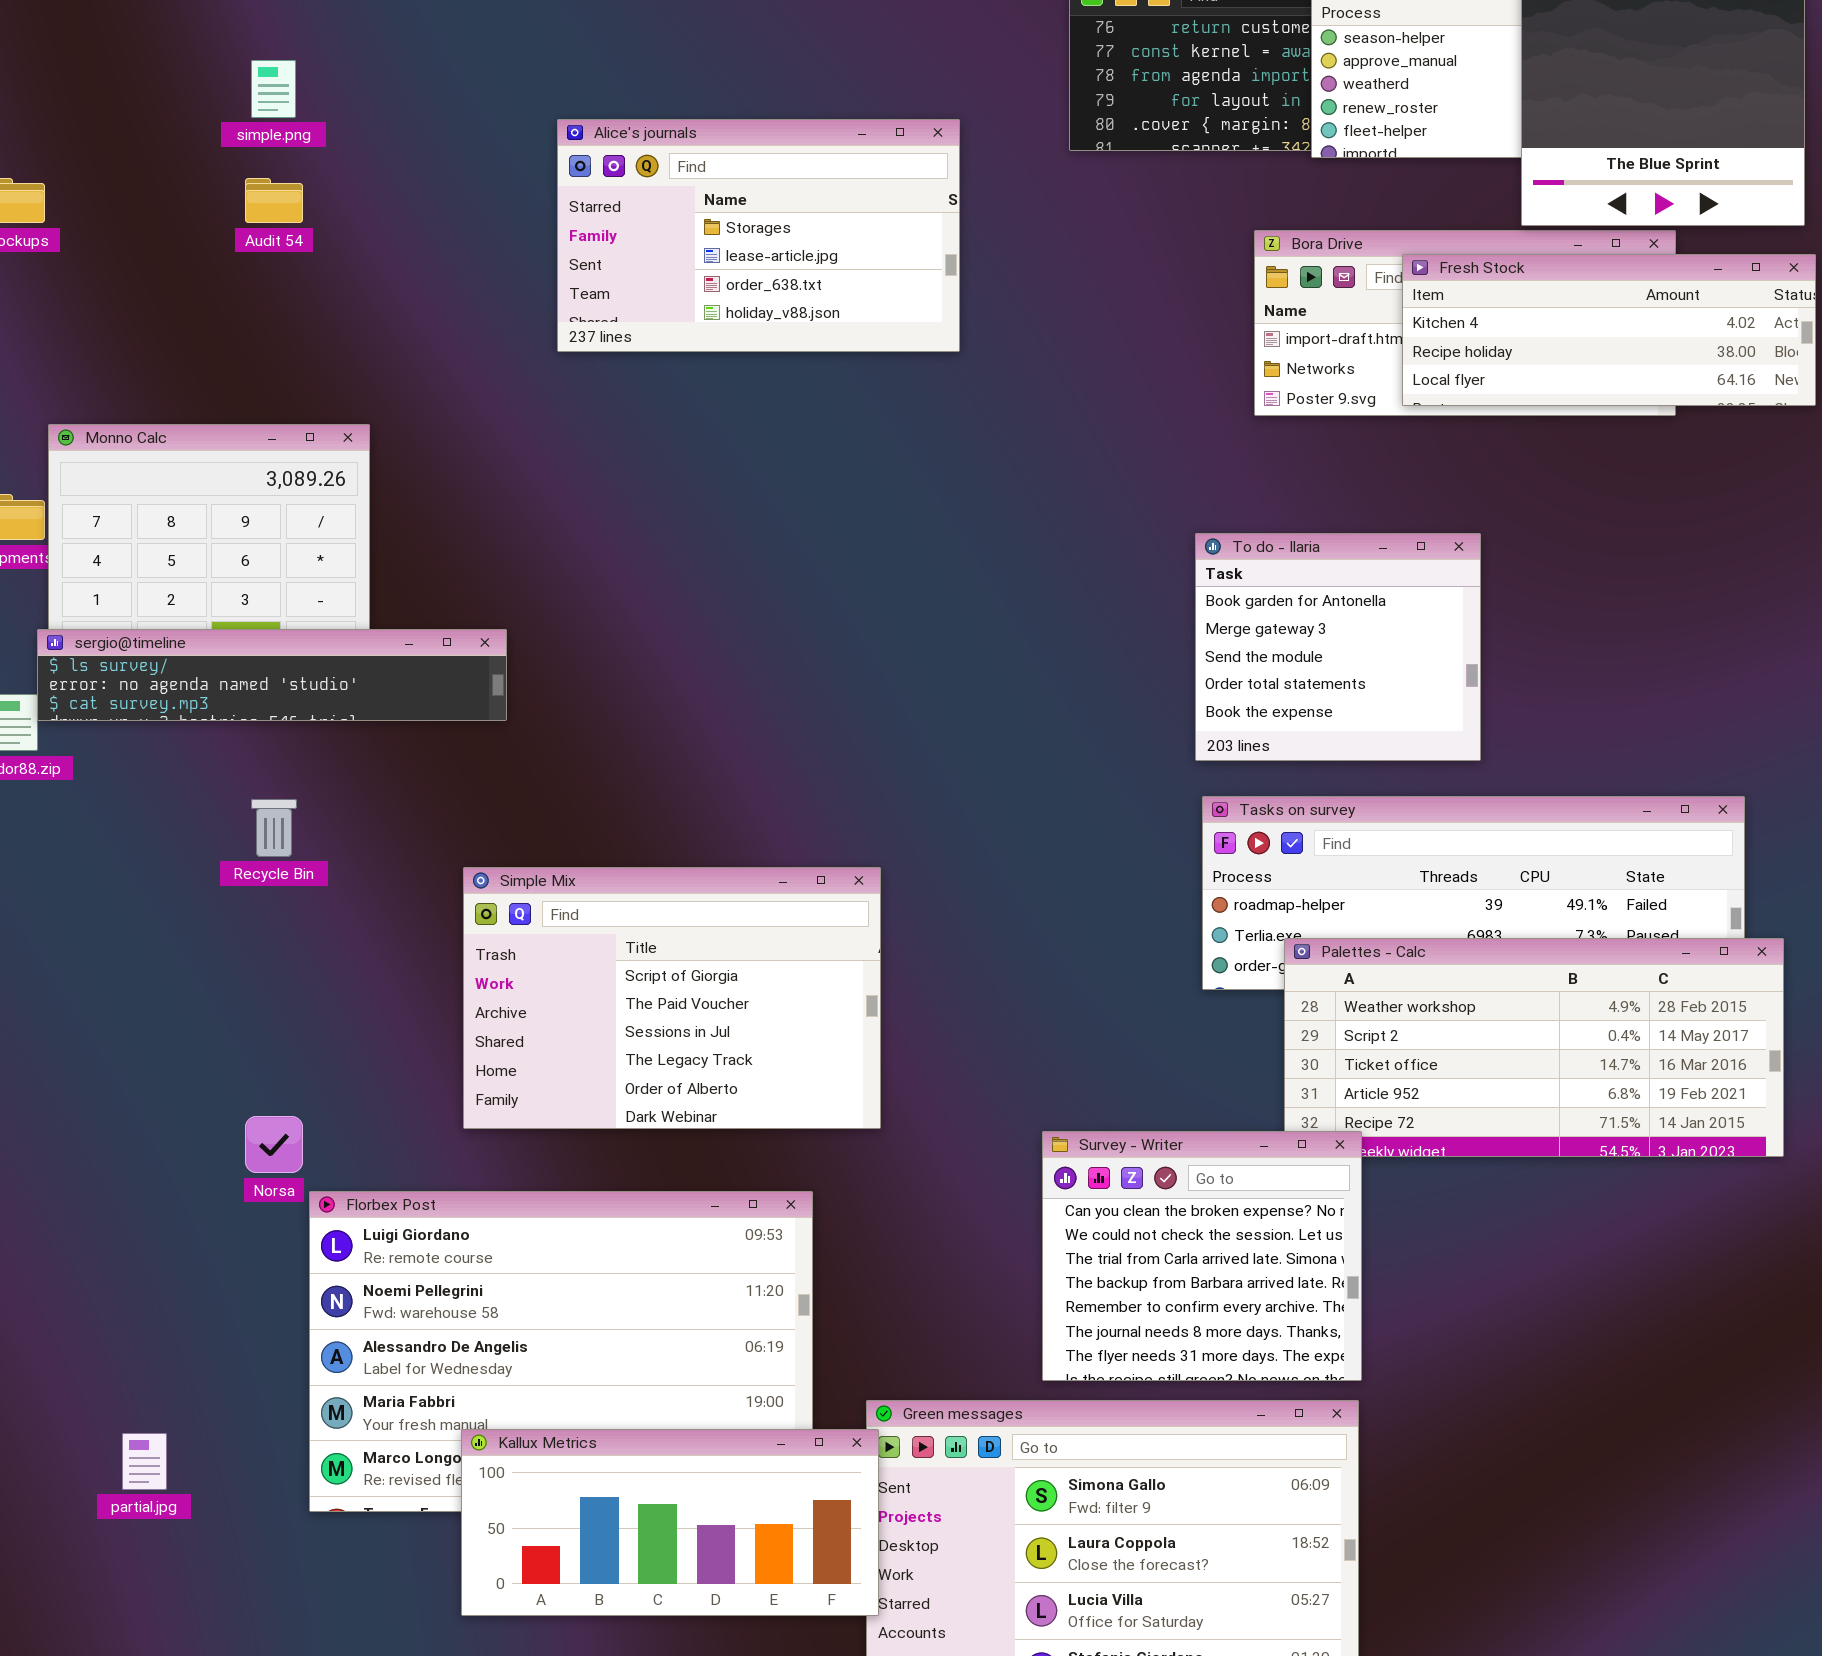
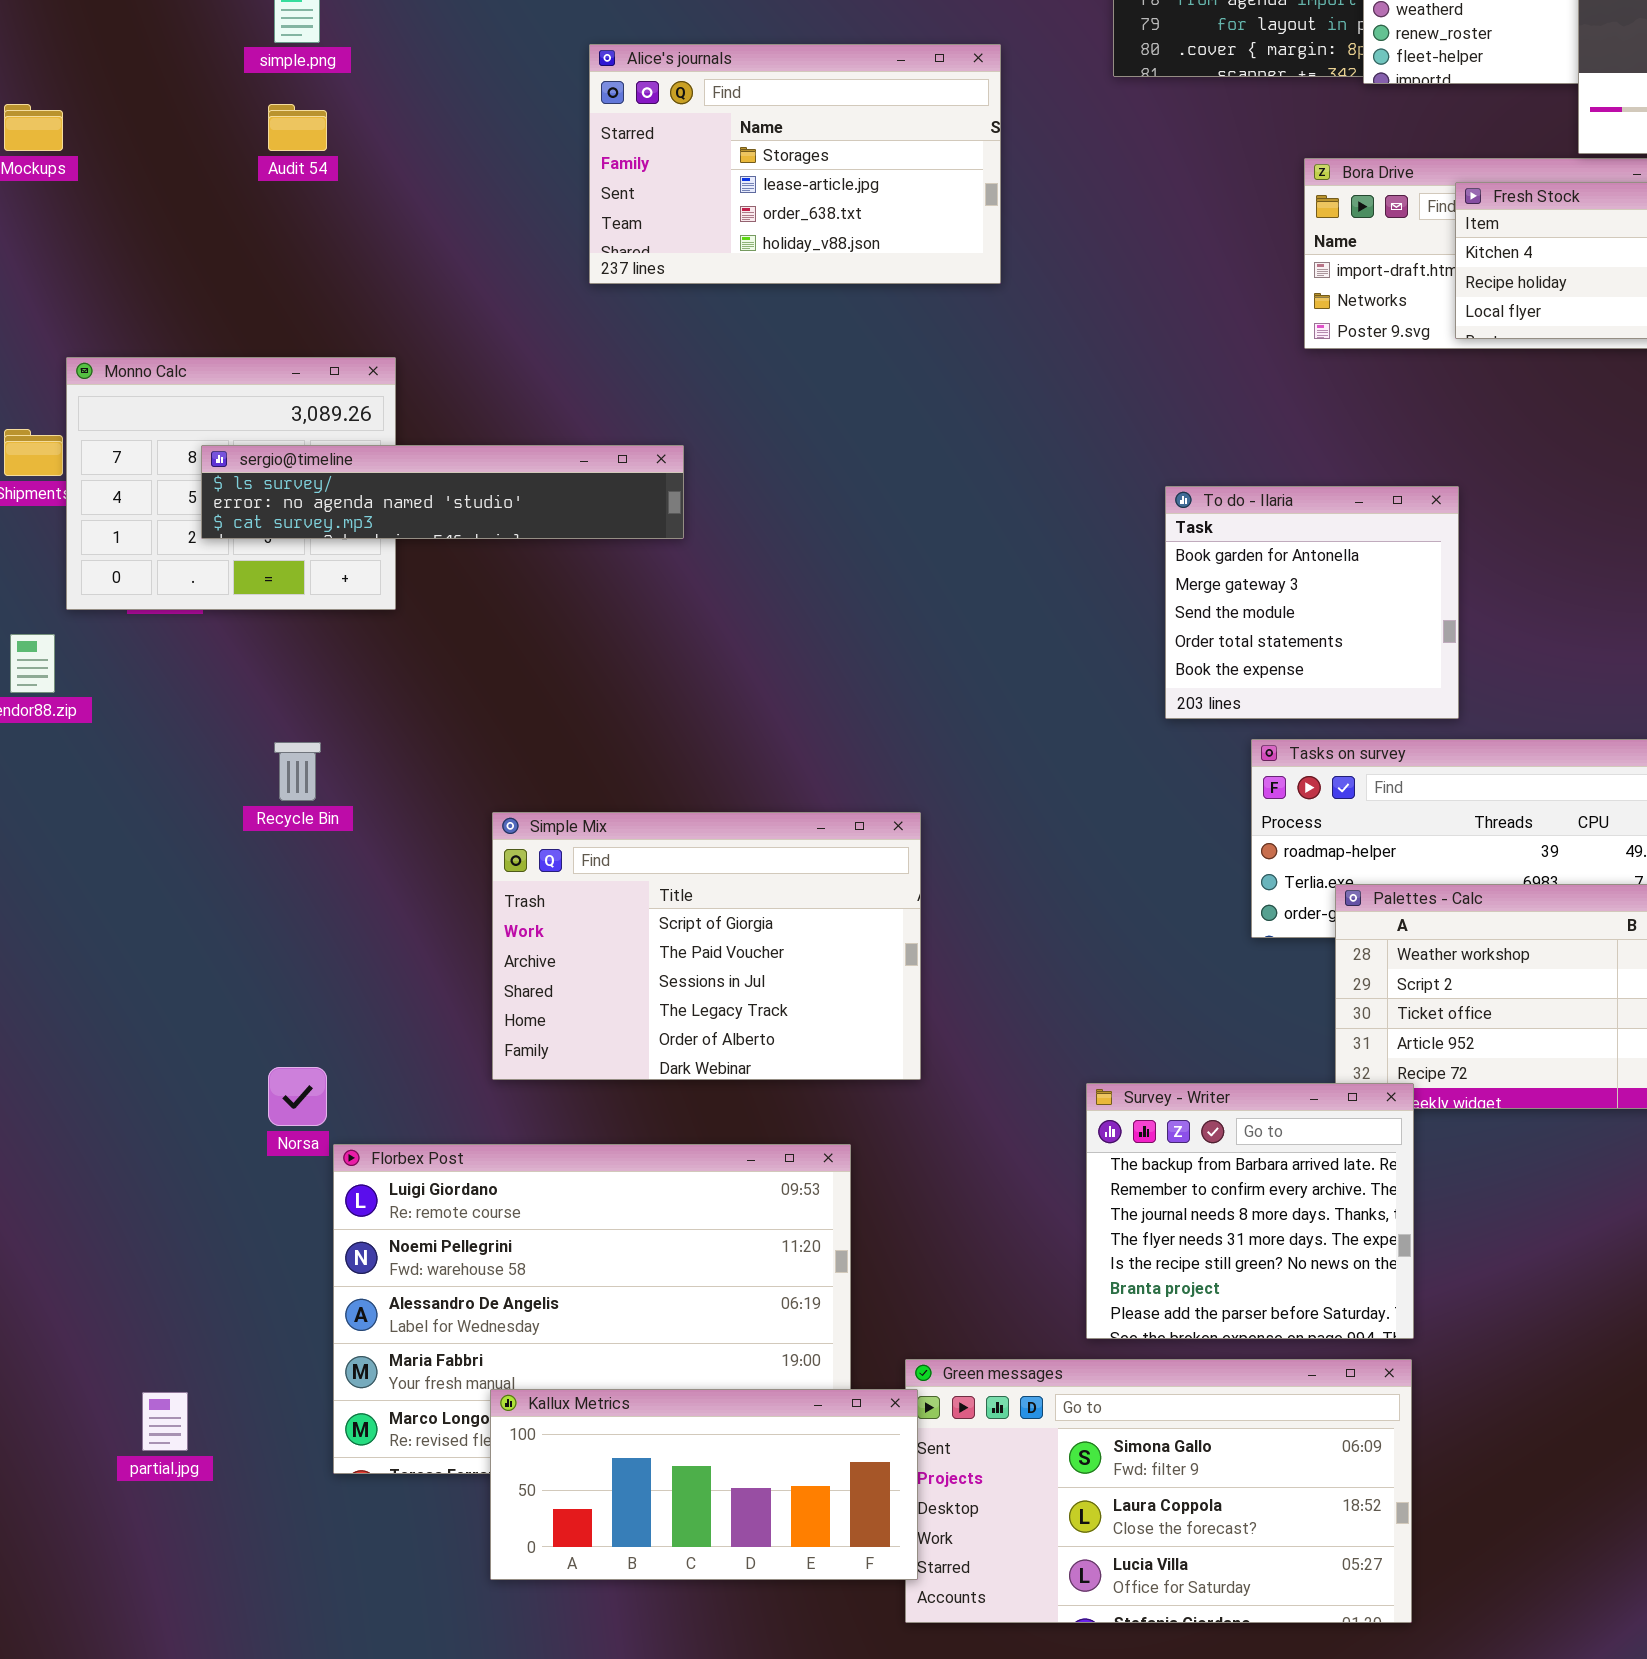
To do - Ilaria: [1195,533,1481,761] -> [1165,486,1459,719], moved
sergio@timeline: [37,629,507,721] -> [201,445,684,539], moved
Survey - Writer: [1042,1131,1362,1381] -> [1086,1083,1414,1339], scrolled down 3 rows

